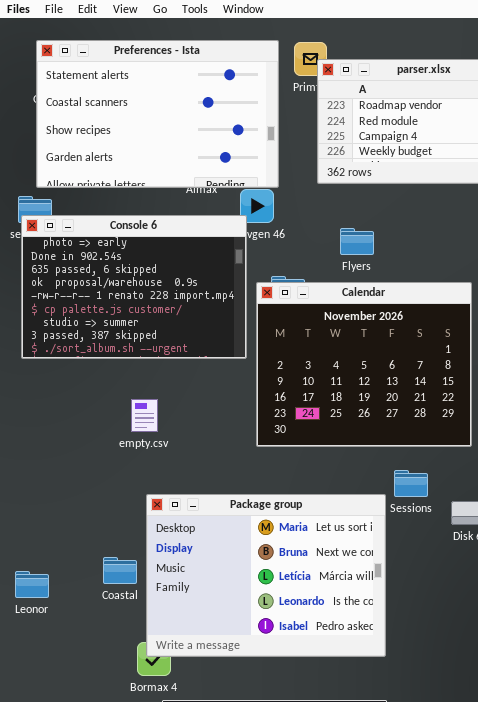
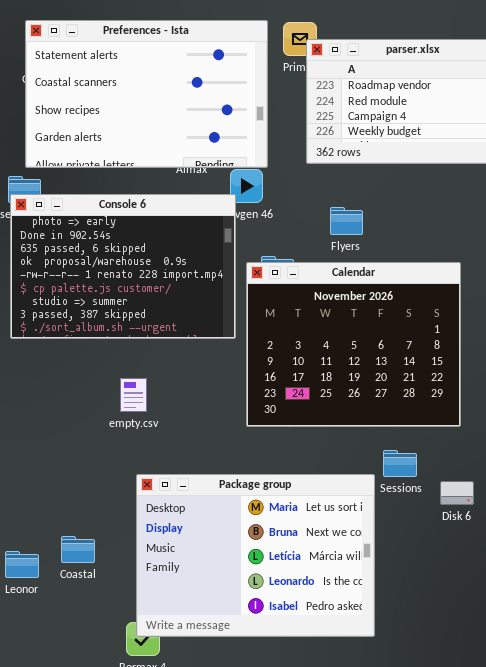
Coastal: [103,557,137,584] -> [61,536,95,563], moved

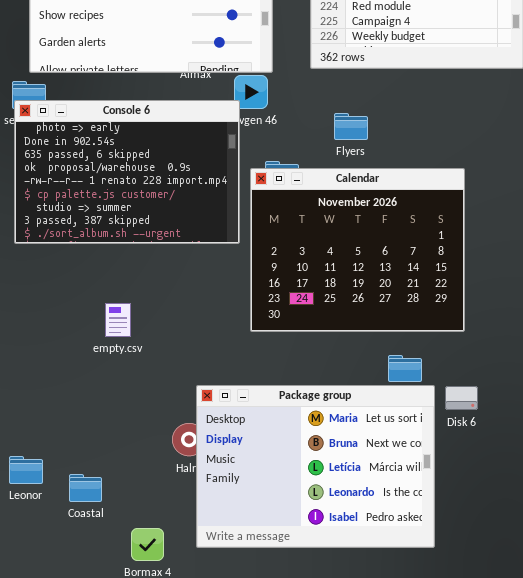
empty.csv: [120,378,147,412] -> [105,303,131,337], moved
Package group: [136,474,375,637] -> [196,385,435,548], moved
Coastal: [61,536,95,563] -> [69,474,102,502], moved

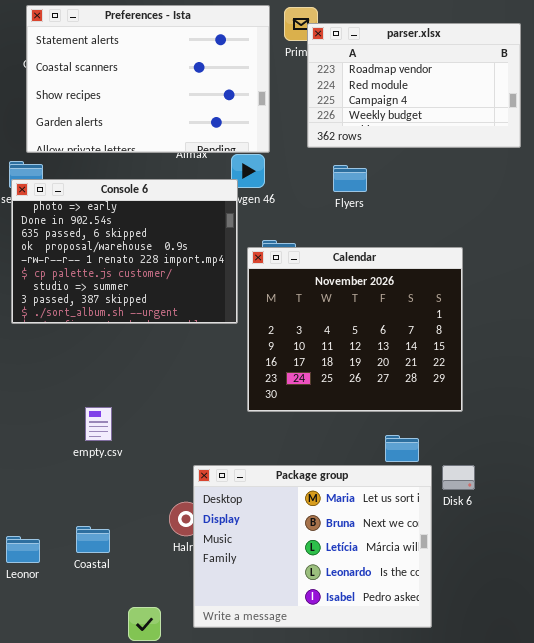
Flyers: [334,113,368,140] -> [333,165,367,192], moved
empty.csv: [105,303,131,337] -> [85,407,112,441], moved
Coastal: [69,474,102,502] -> [76,526,110,553], moved

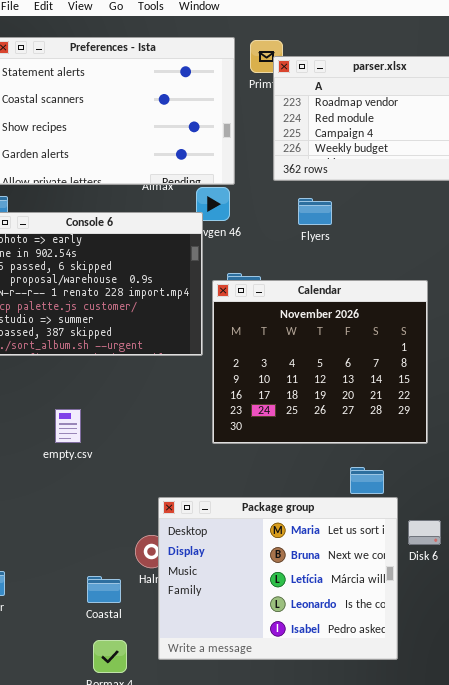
empty.csv: [85,407,112,441] -> [55,409,81,443], moved
Disk 6: [442,465,475,490] -> [408,520,441,545], moved
Coastal: [76,526,110,553] -> [87,576,121,603], moved

